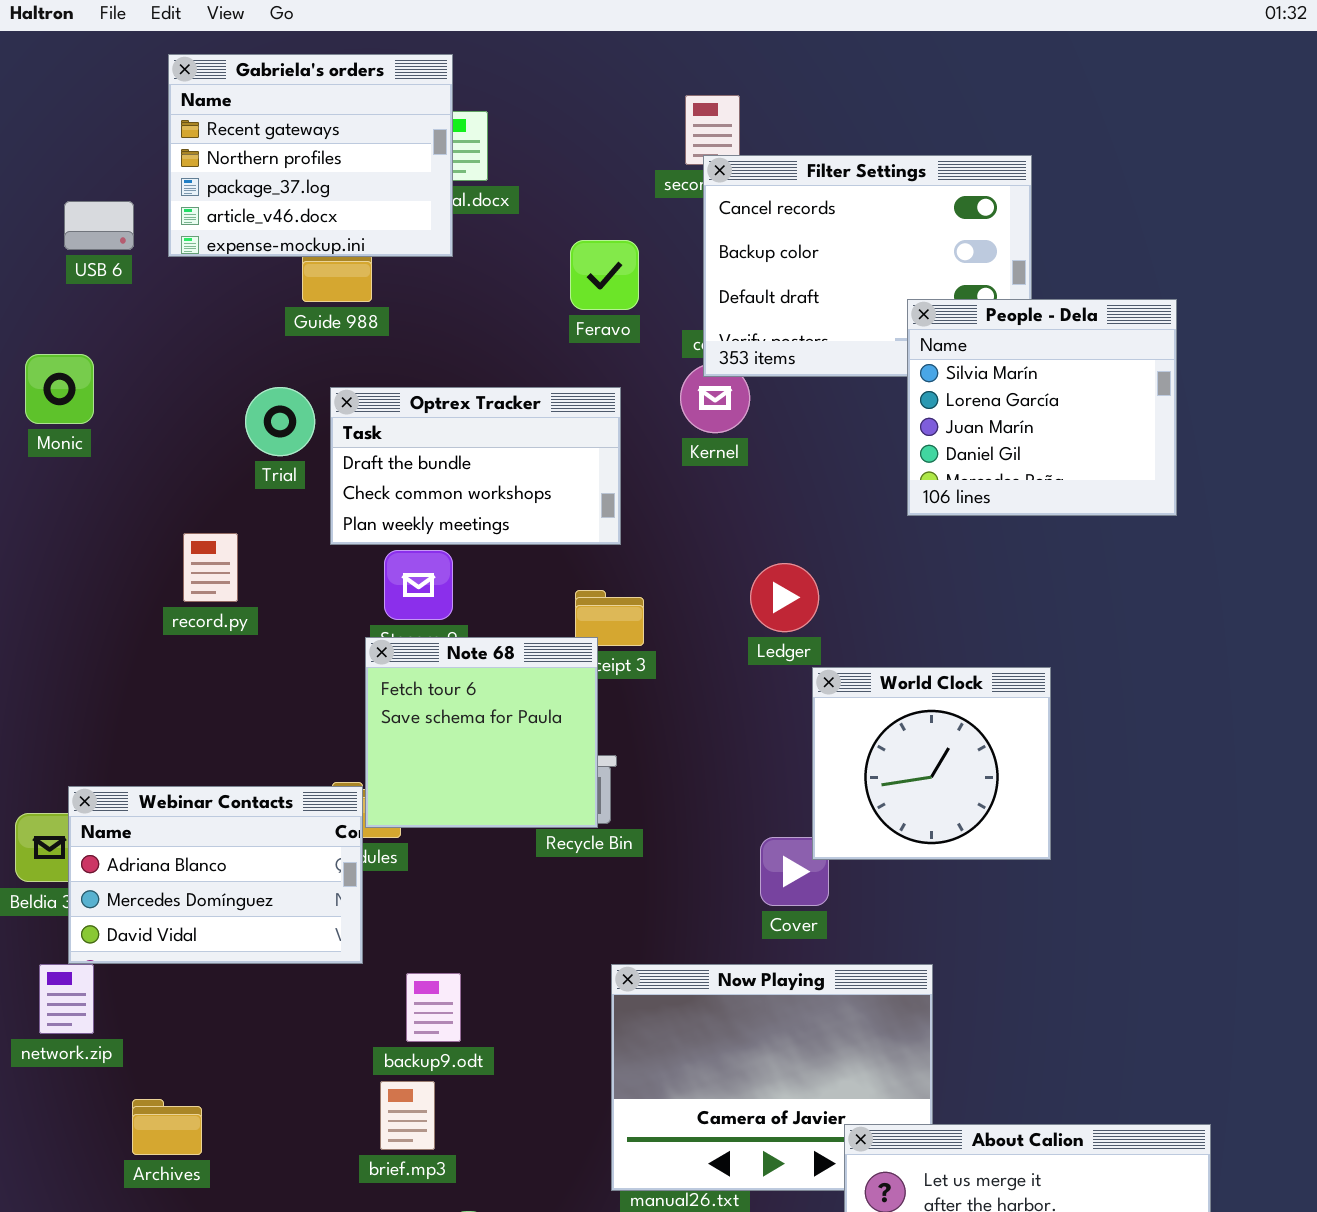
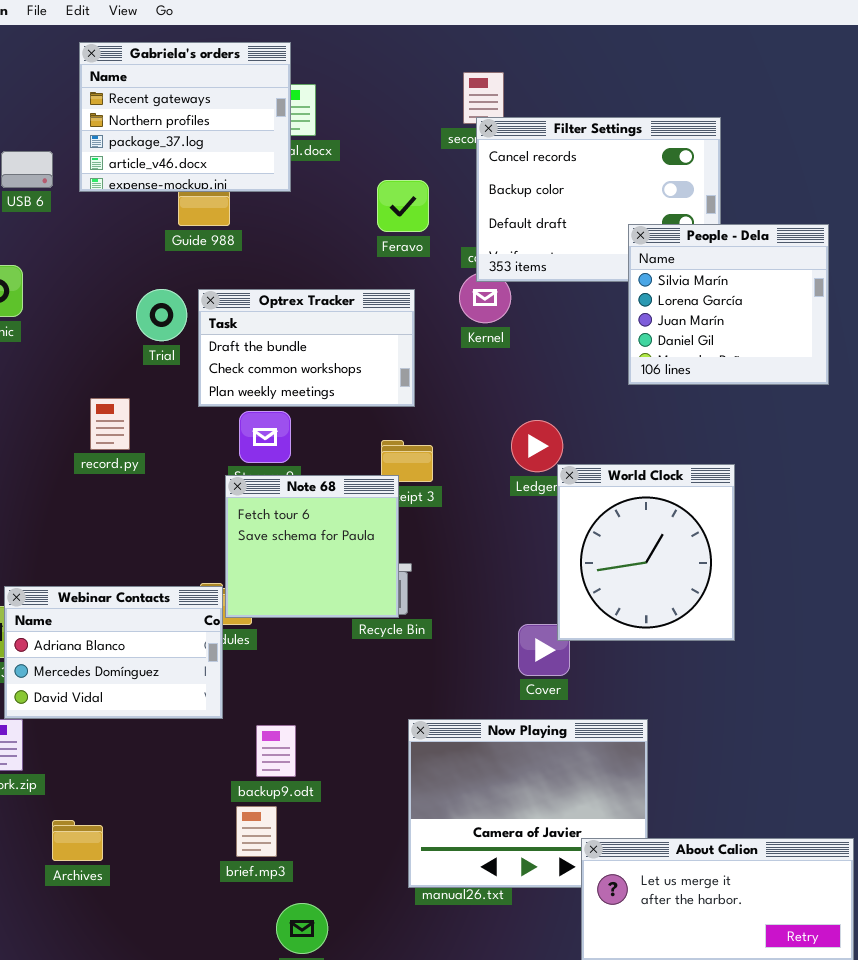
World Clock: [812,667,1051,860] -> [557,464,735,641], resized

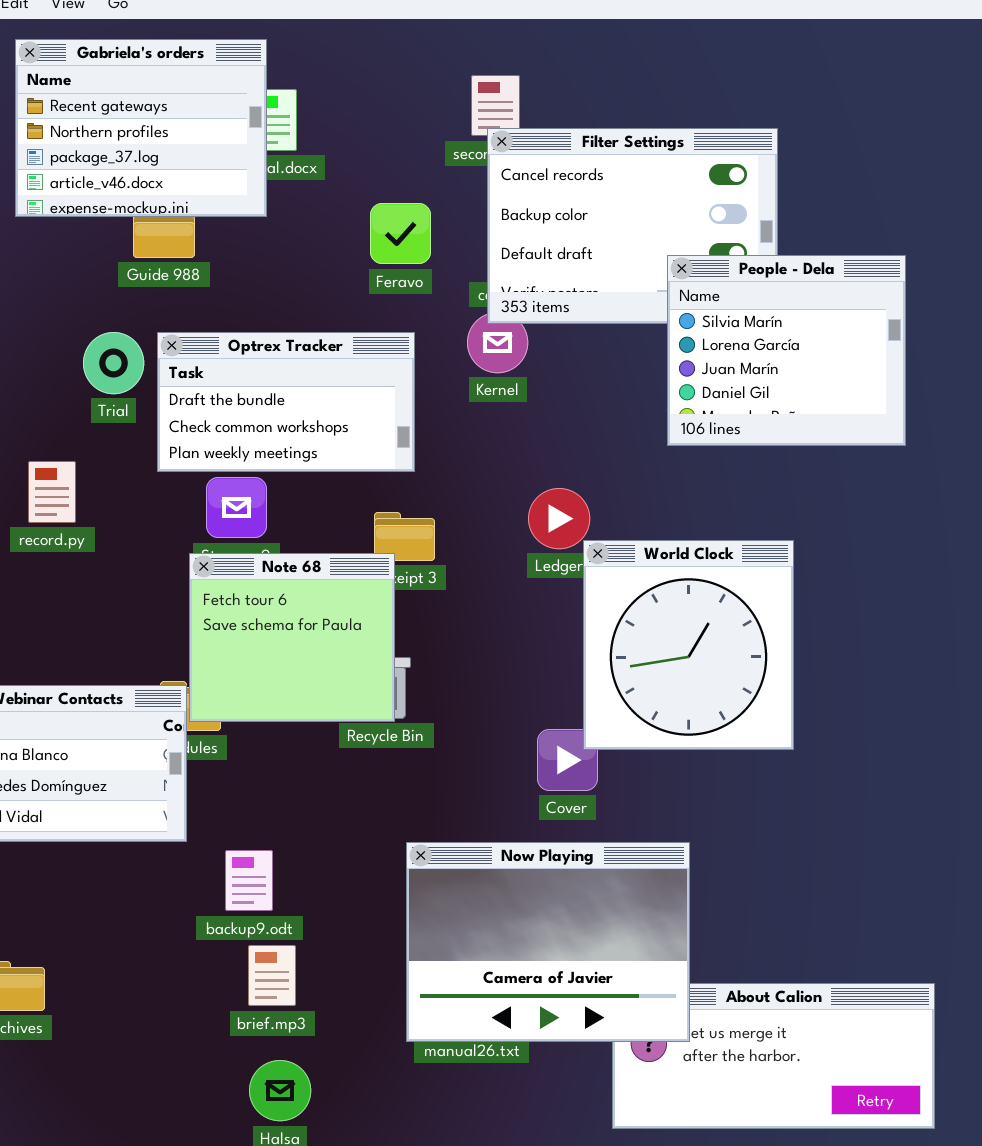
Now Playing: [408,719,648,888] -> [406,842,690,1042], raised
brief.mp3: [236,806,277,857] -> [248,945,296,1006], moved

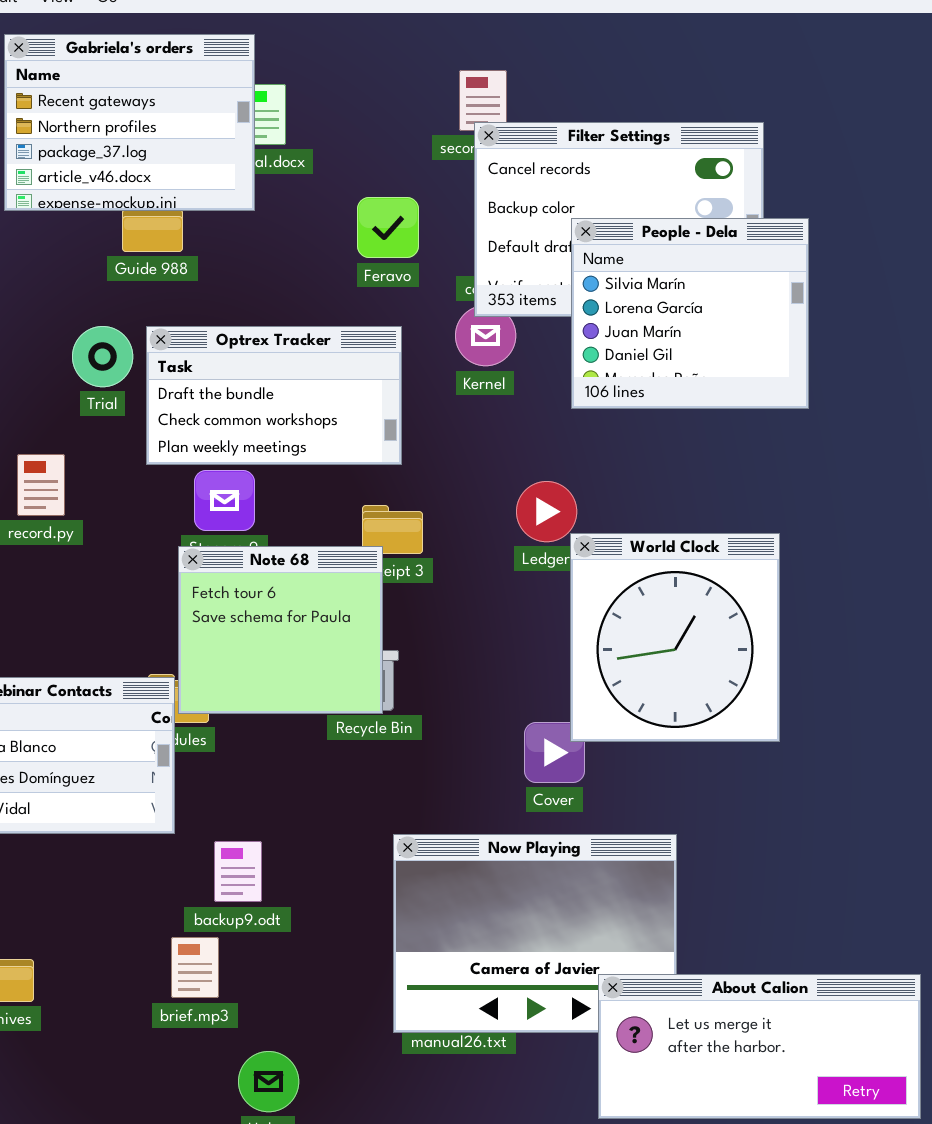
People - Dela: [667,255,906,446] -> [571,218,809,409], moved
brief.mp3: [248,945,296,1006] -> [171,937,219,998], moved
About Calion: [612,983,935,1129] -> [598,974,921,1119], raised

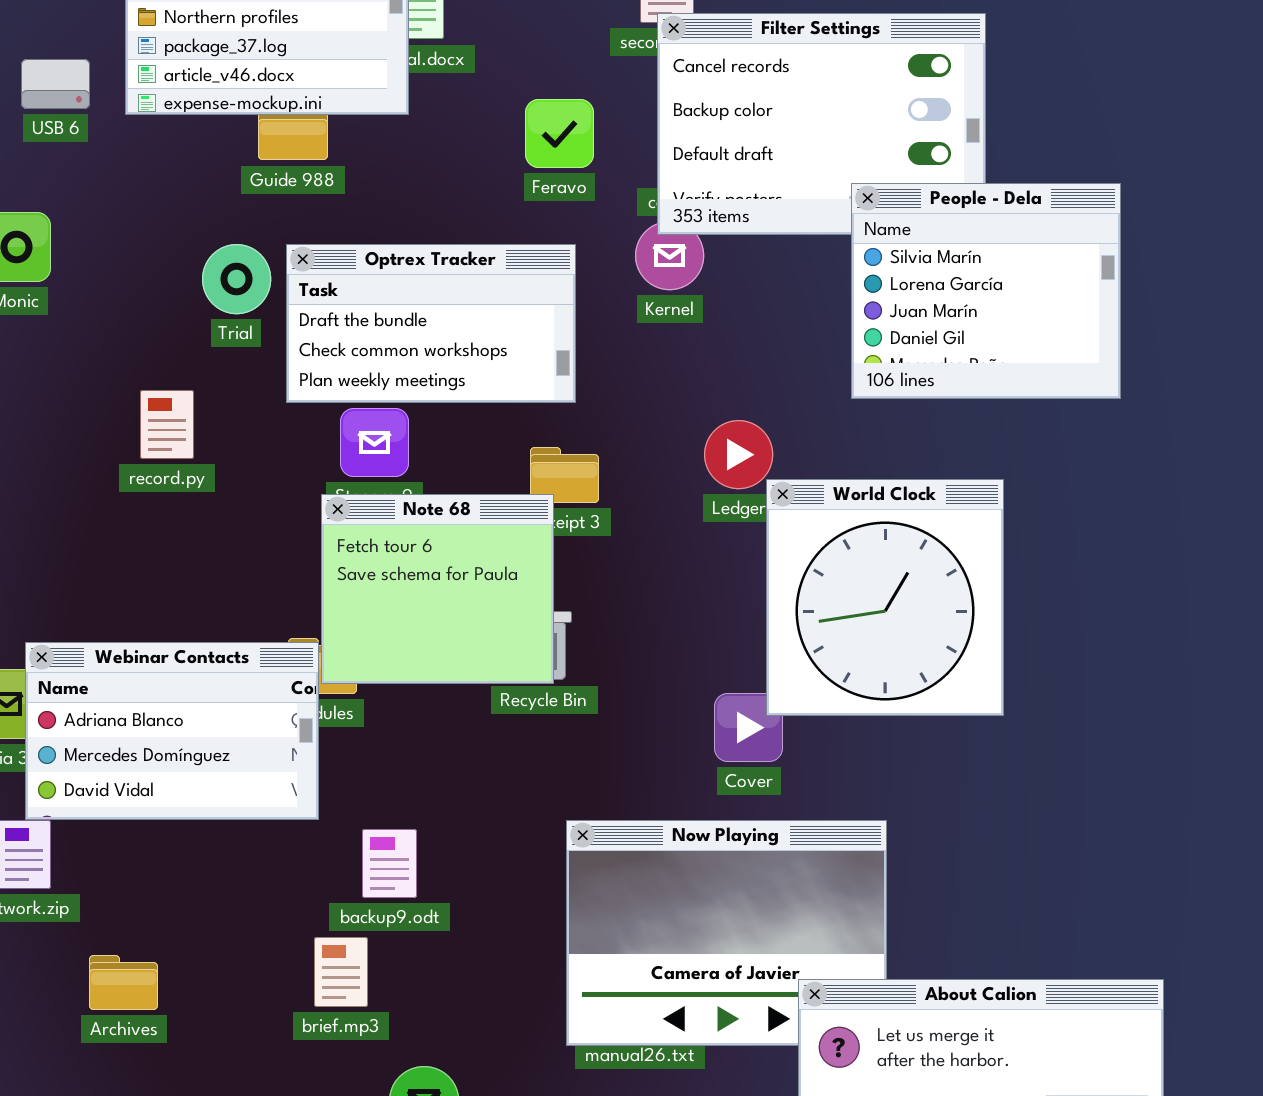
People - Dela: [571,218,809,409] -> [851,183,1121,399], moved

